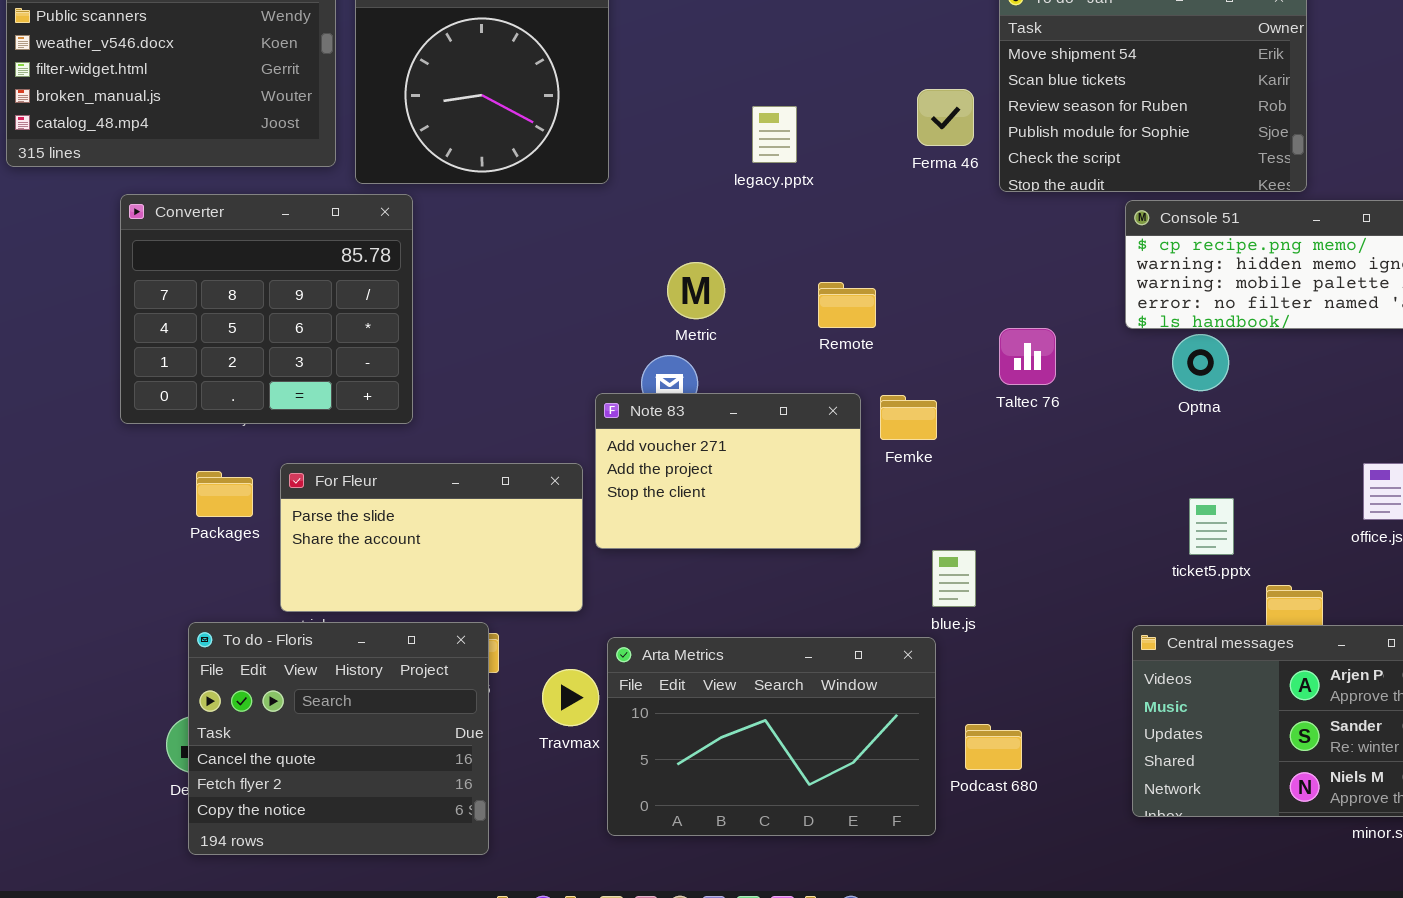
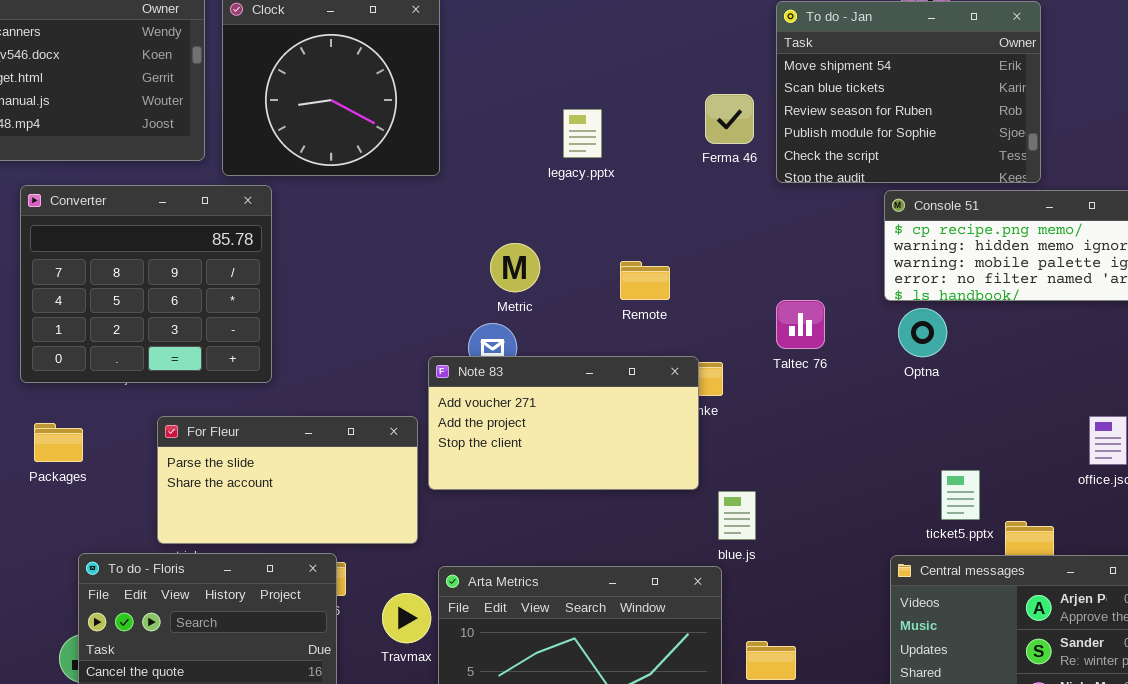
Optna: [1172,334,1229,391] -> [898,308,947,357], moved
Note 83: [595,393,861,549] -> [428,356,699,490], resized
Packages: [196,471,253,517] -> [34,423,83,462], moved
ticket5.pptx: [1189,498,1234,555] -> [941,470,980,520], moved

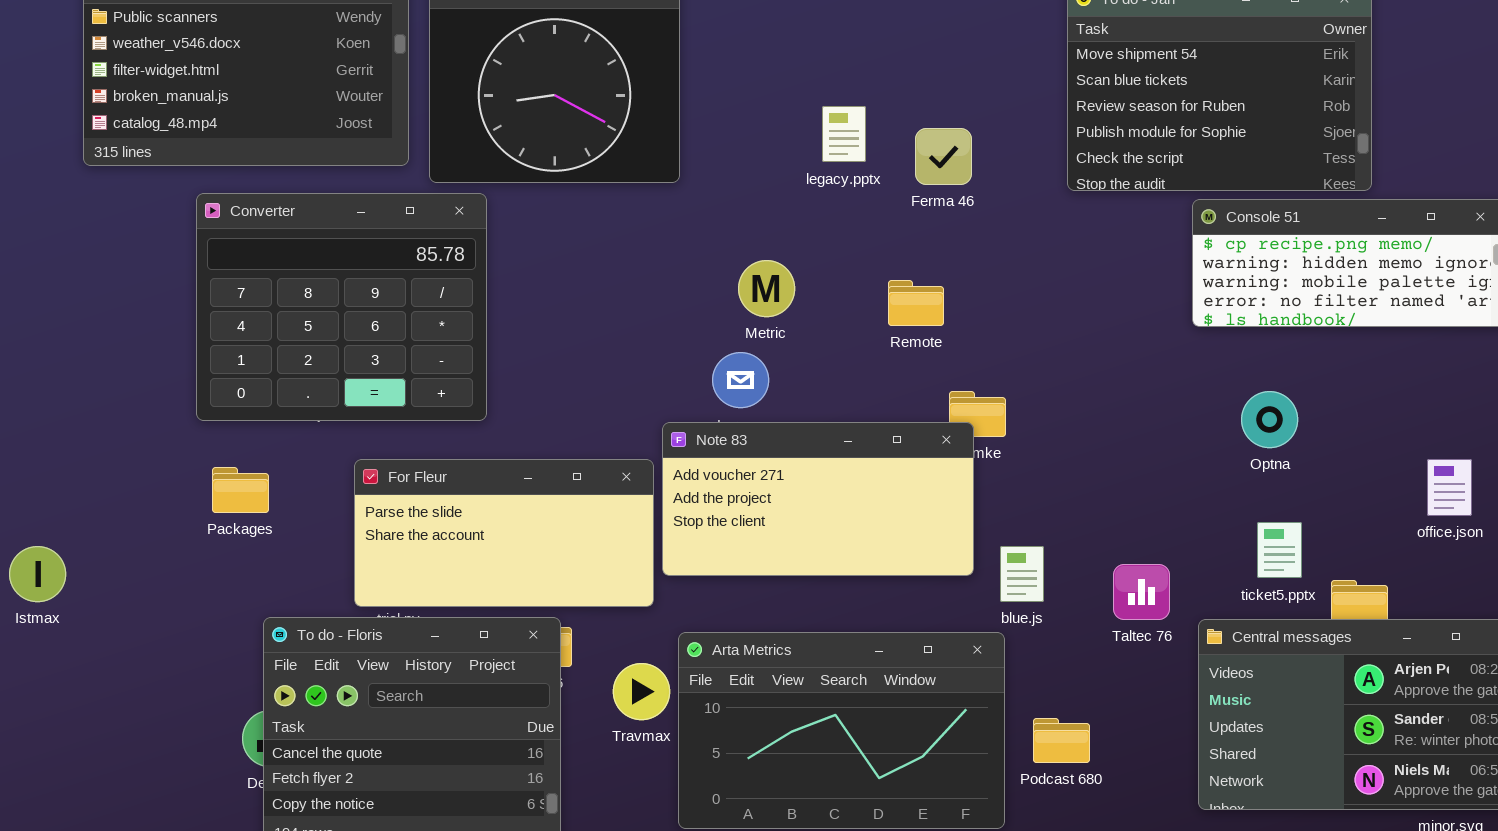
Ferma 46: [705,94,754,144] -> [915,128,972,185], moved
Taltec 76: [776,300,825,349] -> [1113,564,1170,620], moved
Optna: [898,308,947,357] -> [1241,391,1298,448], moved
Note 83: [428,356,699,490] -> [662,422,974,576], moved

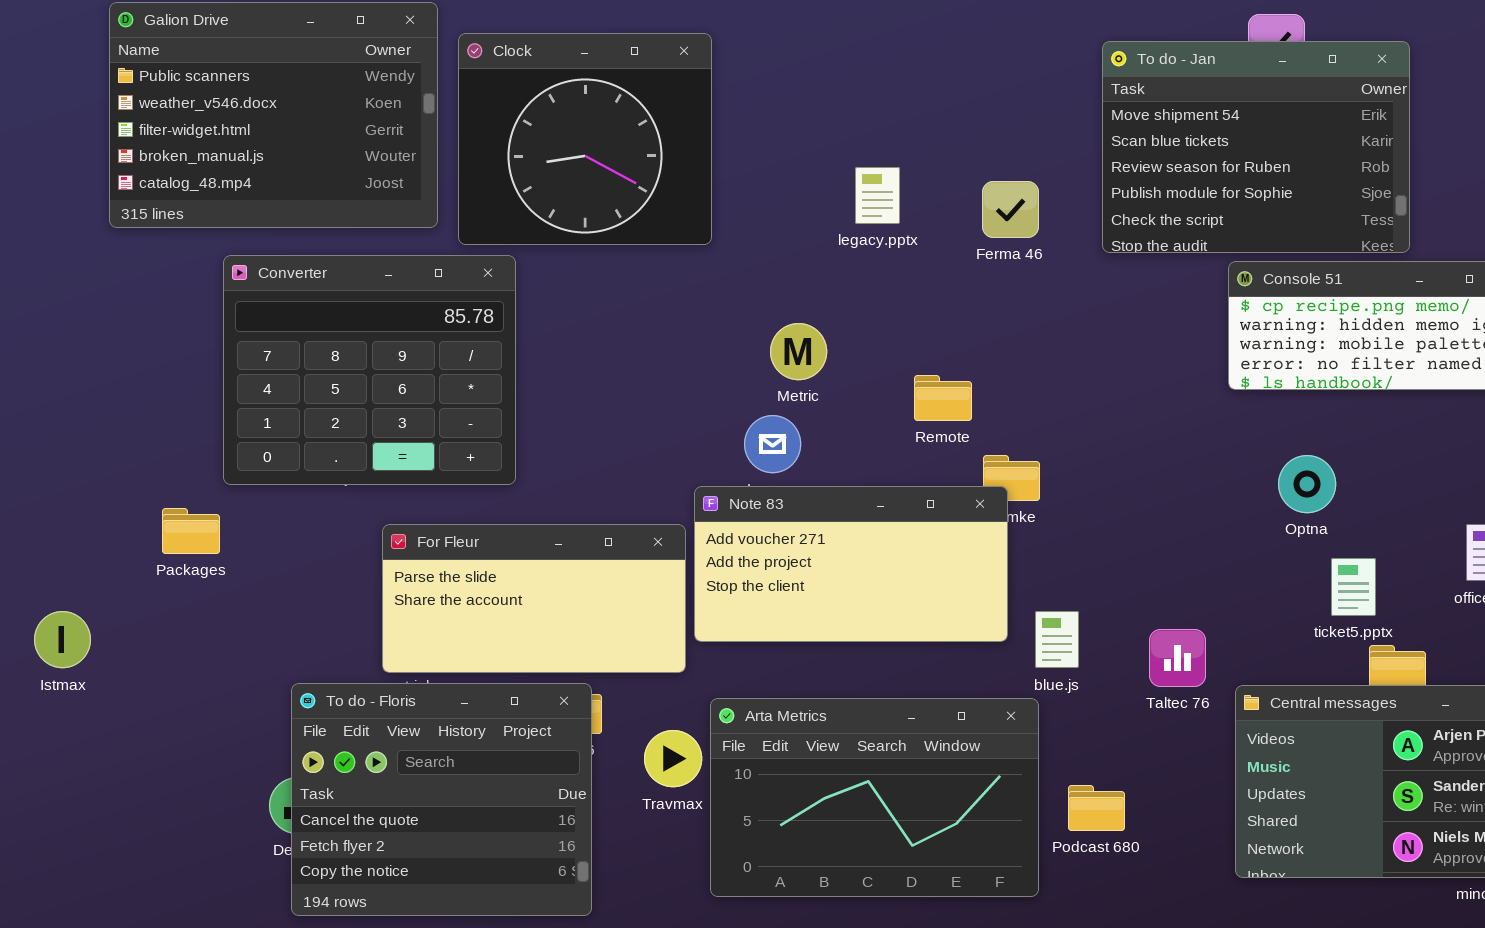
Ferma 46: [915,128,972,185] -> [982,181,1039,238], moved
Remote: [888,280,944,326] -> [914,375,972,421], moved
Packages: [212,467,269,513] -> [162,508,220,554], moved
ticket5.pptx: [1257,522,1302,578] -> [1331,558,1376,616], moved

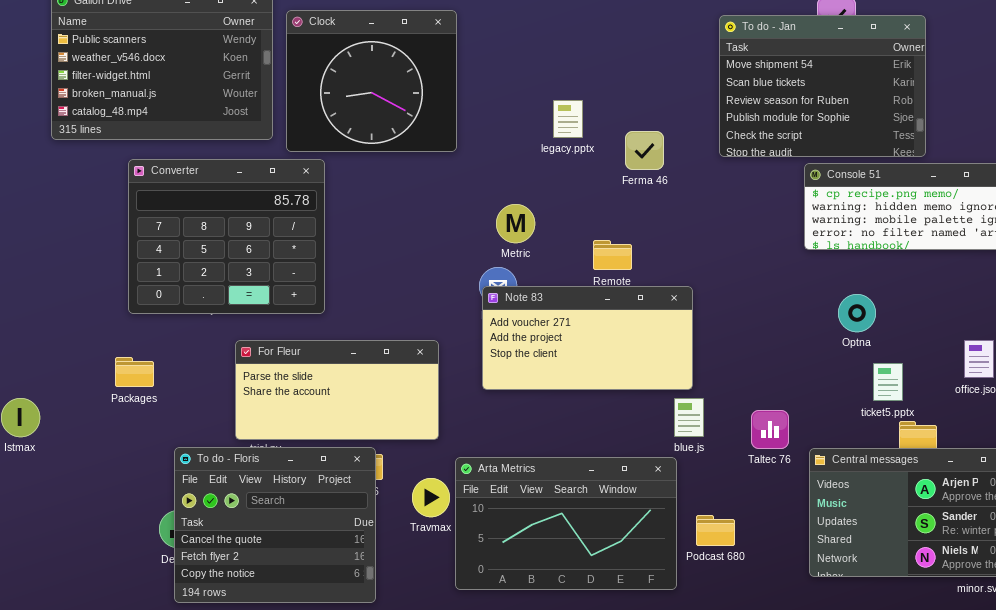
Ferma 46: [982,181,1039,238] -> [625,131,664,170], moved
Note 83: [694,486,1008,642] -> [482,286,693,390], moved
Packages: [162,508,220,554] -> [115,357,154,387], moved

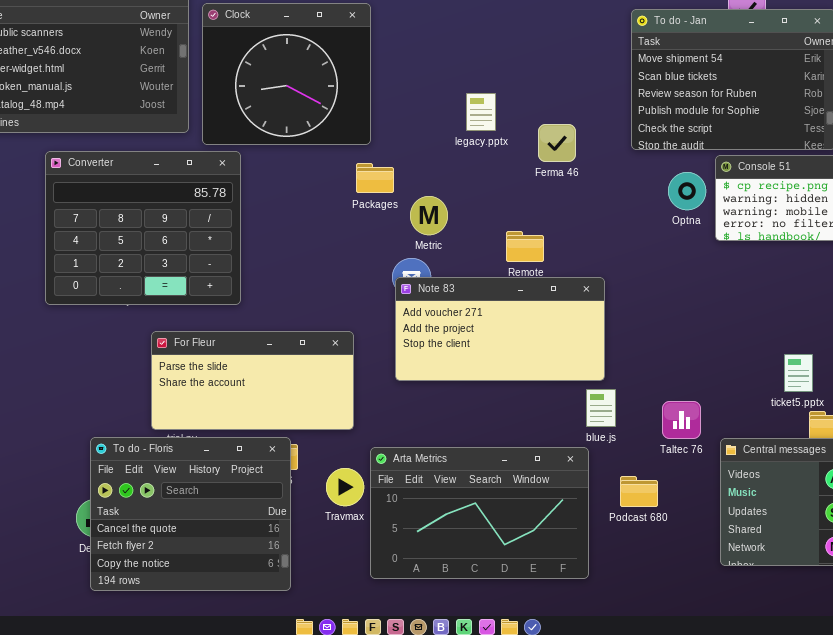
Optna: [838,294,876,332] -> [668,172,706,210], moved
Packages: [115,357,154,387] -> [356,163,394,193], moved
Podcast 680: [696,515,735,546] -> [620,476,658,507], moved

